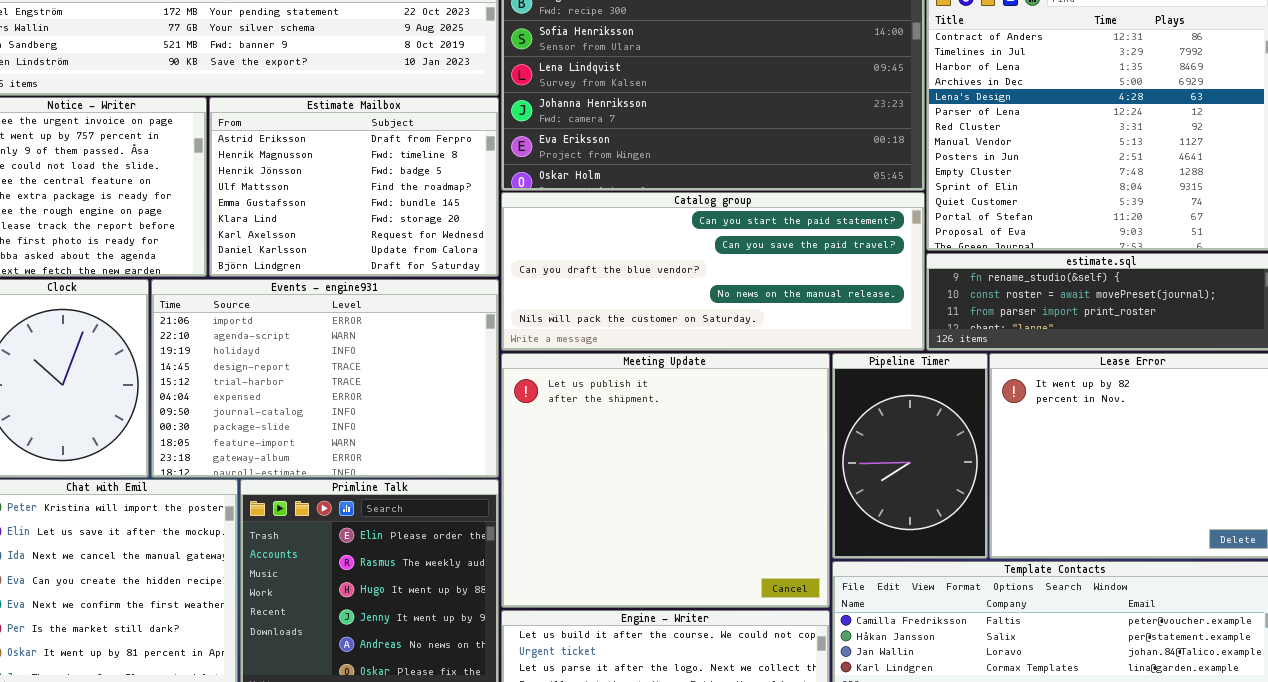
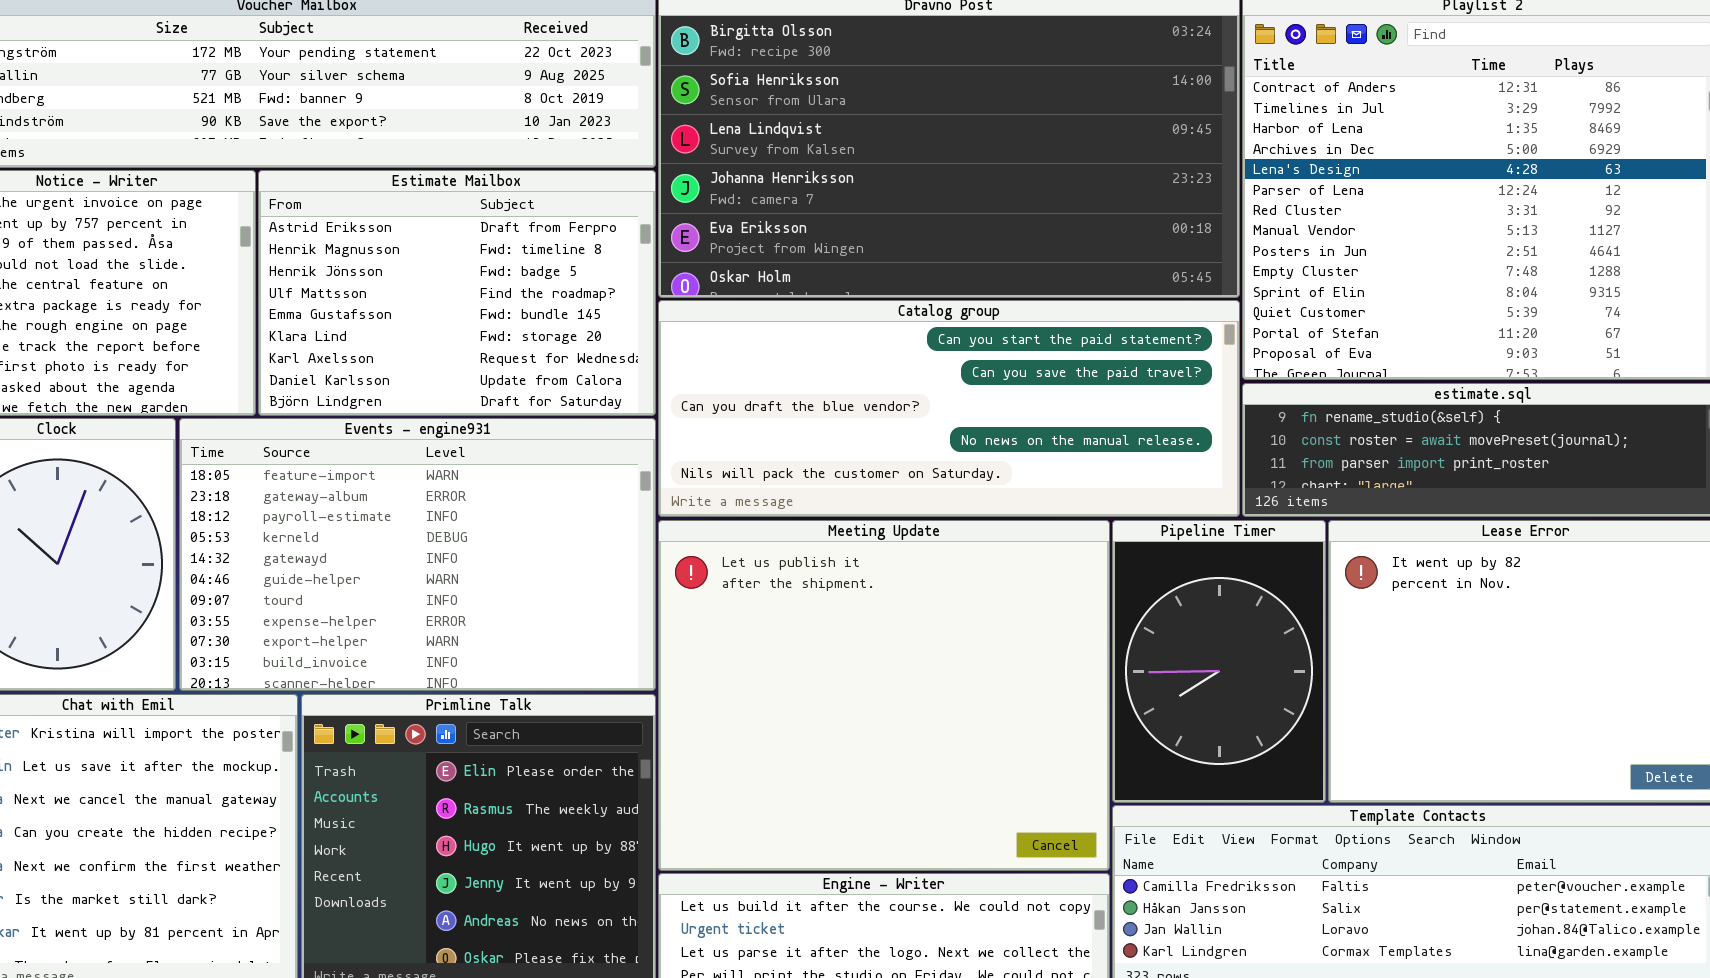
Events - engine931: [151,279,499,478] -> [179,418,656,691], scrolled down 8 rows

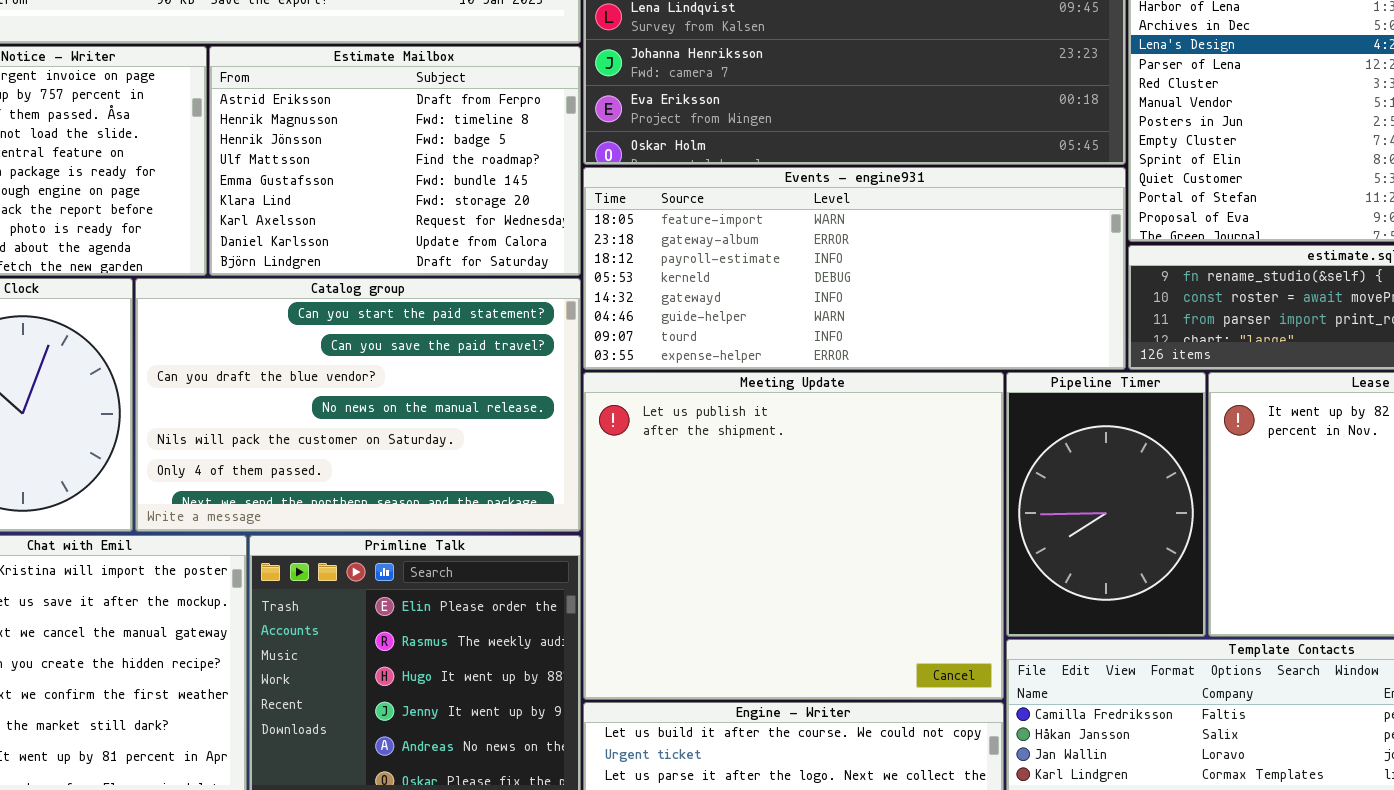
Catalog group: [658,300,1240,517] -> [135,278,581,532], moved, resized
Events - engine931: [179,418,656,691] -> [583,167,1126,370], moved, resized

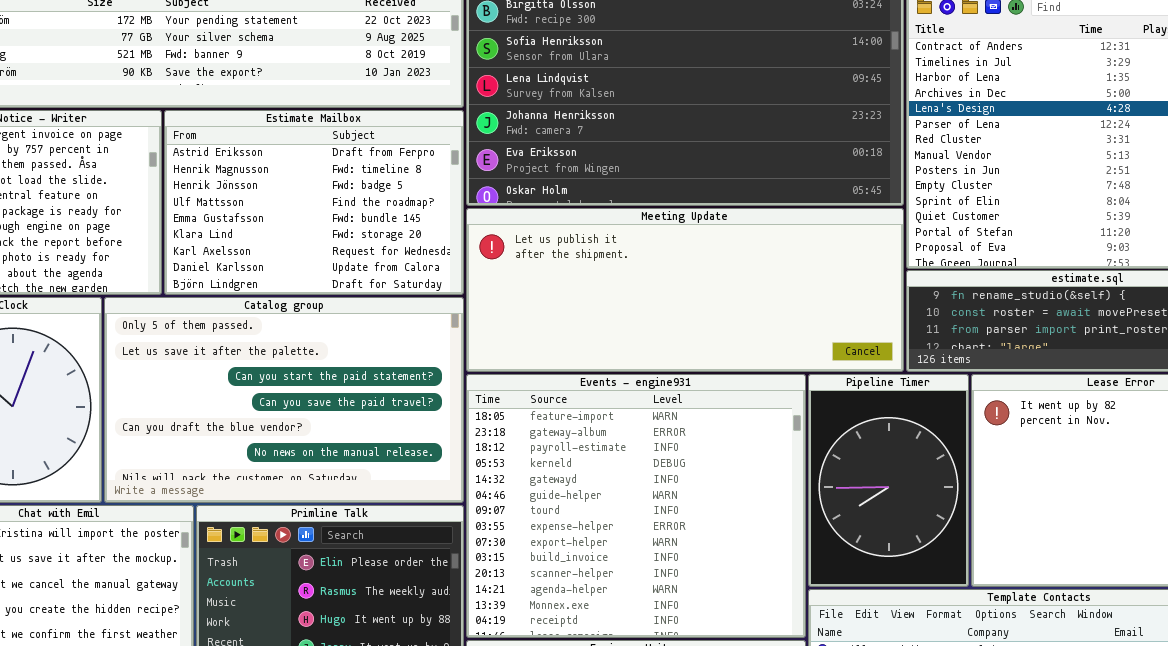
Events - engine931: [583,167,1126,370] -> [466,374,806,638], moved, resized
Catalog group: [135,278,581,532] -> [104,297,464,503], scrolled up 2 rows
Meeting Update: [583,372,1004,700] -> [466,208,904,372], moved, resized

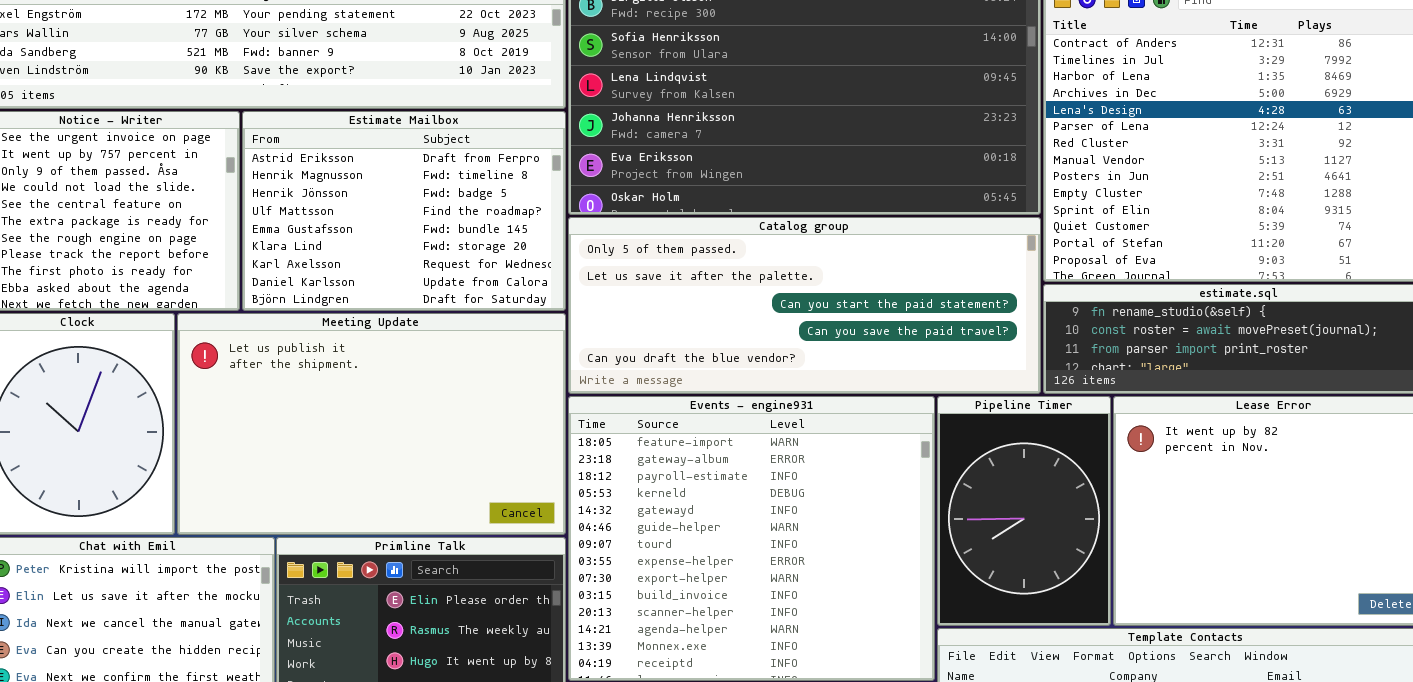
Meeting Update: [466,208,904,372] -> [177,313,566,535], moved, resized
Catalog group: [104,297,464,503] -> [568,217,1041,394], moved, resized

